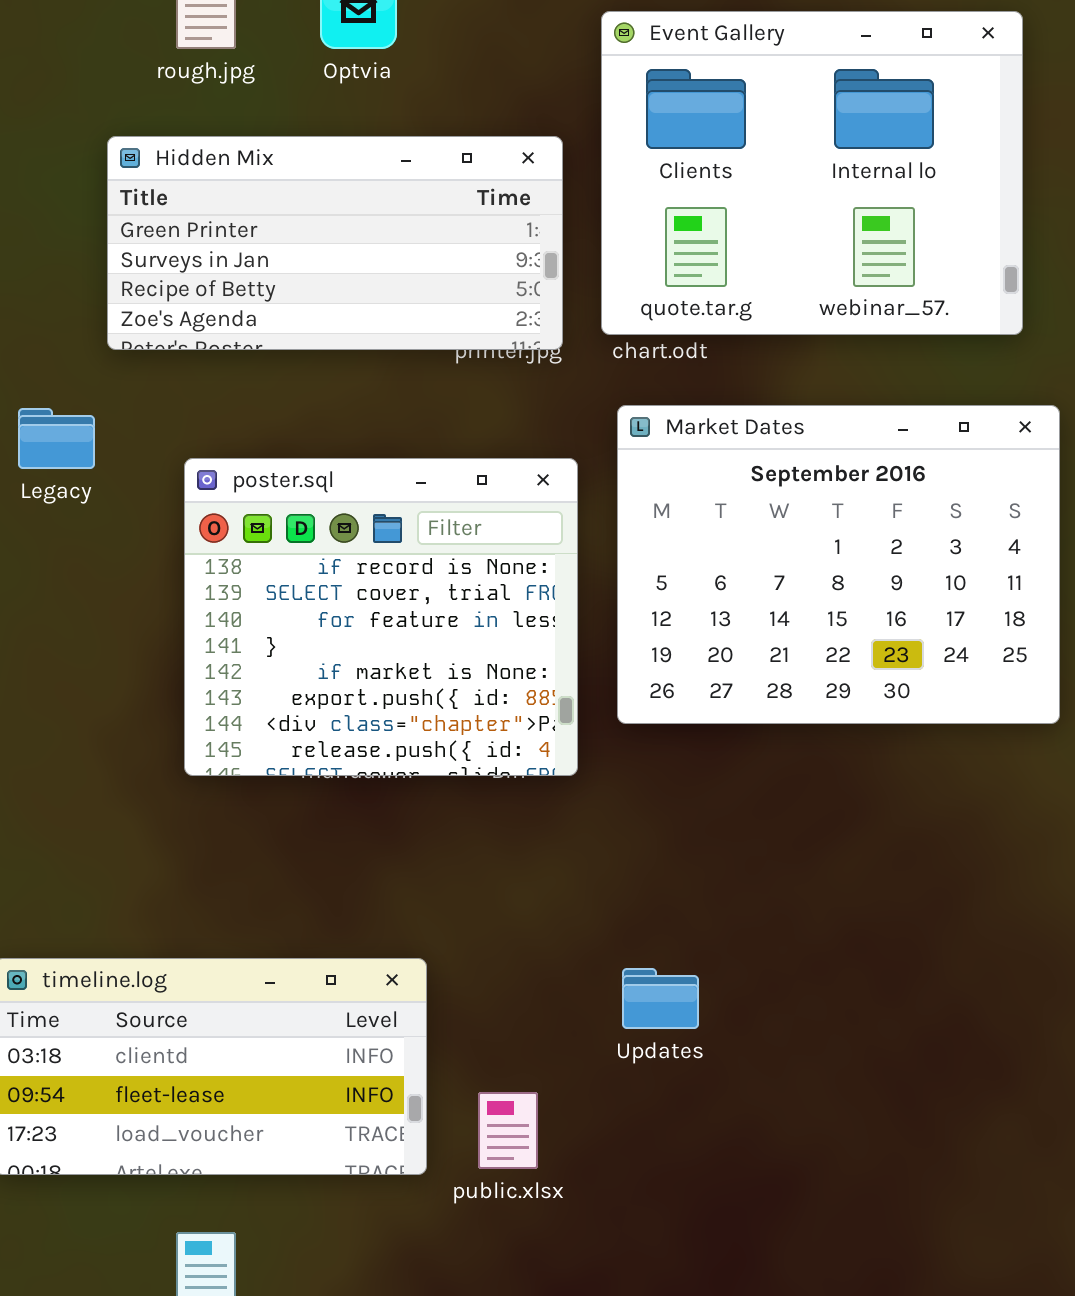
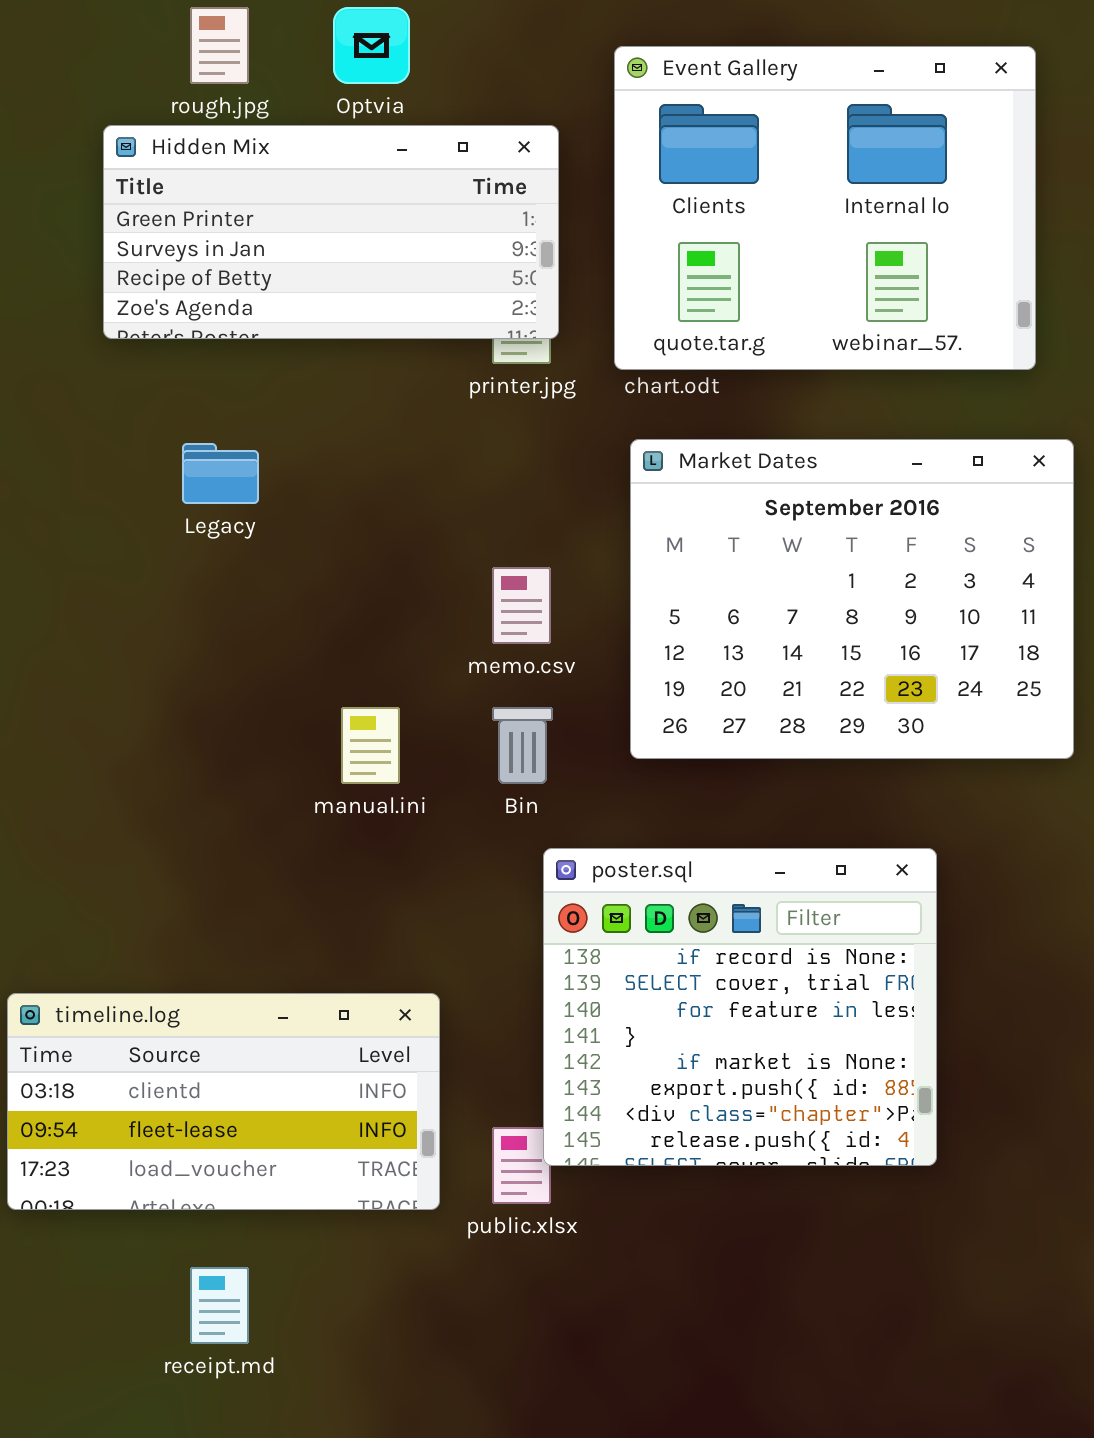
Hidden Mix: [107,136,563,350] -> [103,125,559,339], moved
Legacy: [18,408,95,469] -> [182,443,259,504], moved
poster.sql: [184,458,578,776] -> [543,848,937,1166], moved

